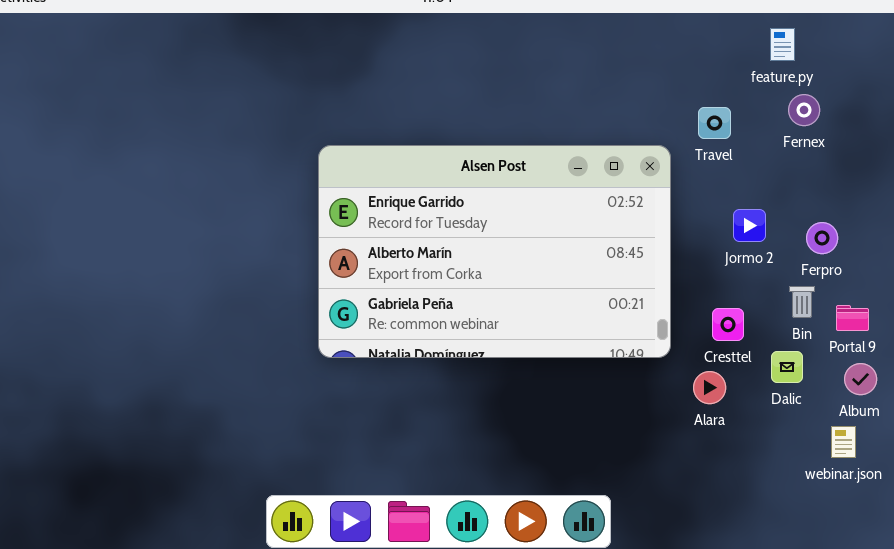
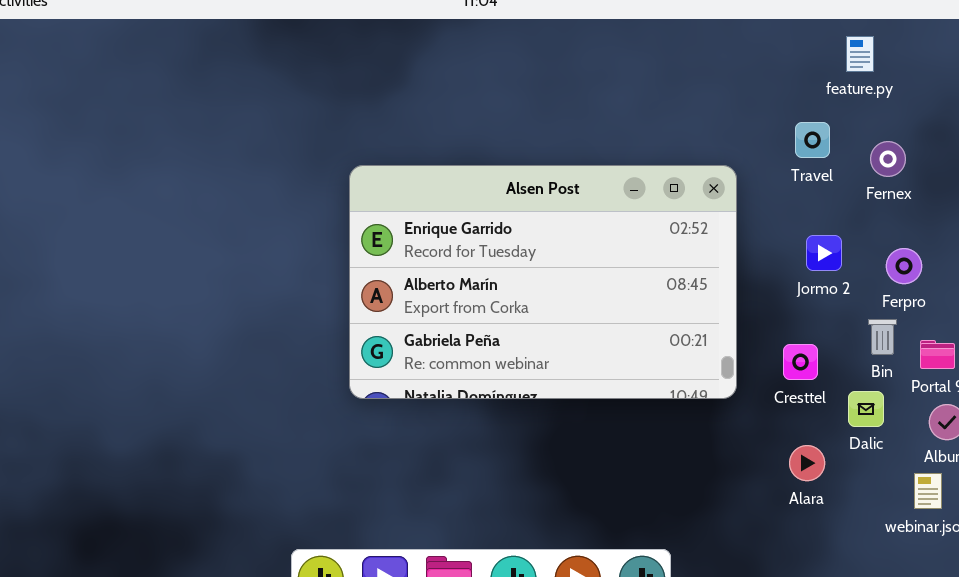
Fernex: [788,94,820,126] -> [870,141,906,177], moved
Travel: [698,107,731,139] -> [795,122,830,158], moved
Alara: [693,371,726,404] -> [789,445,825,481], moved

